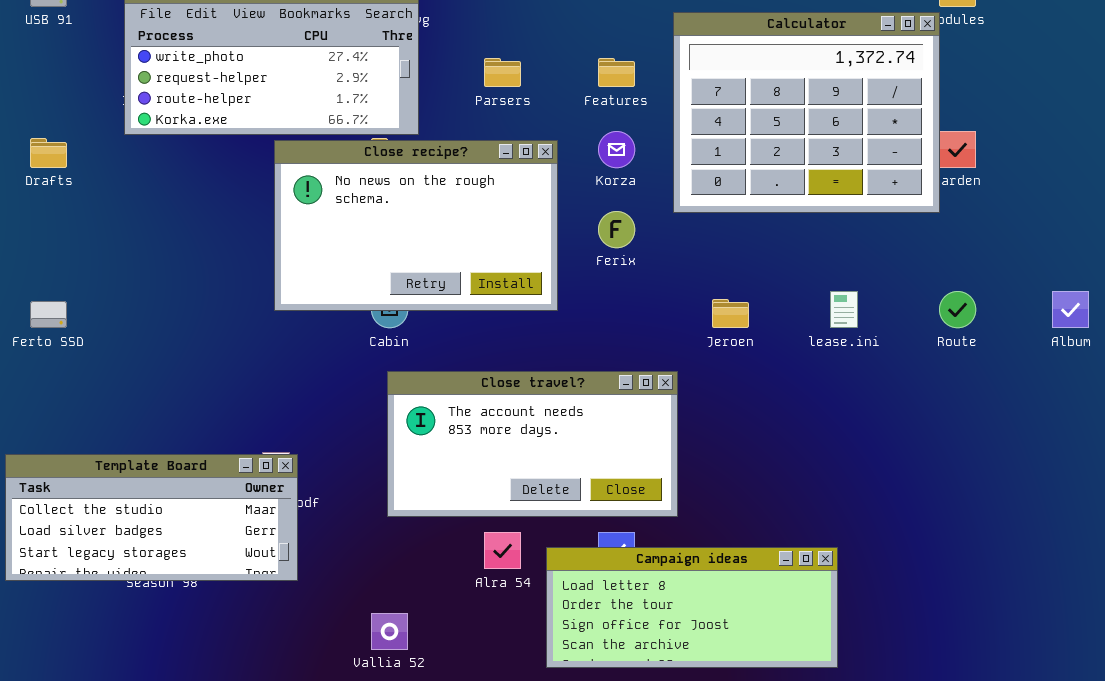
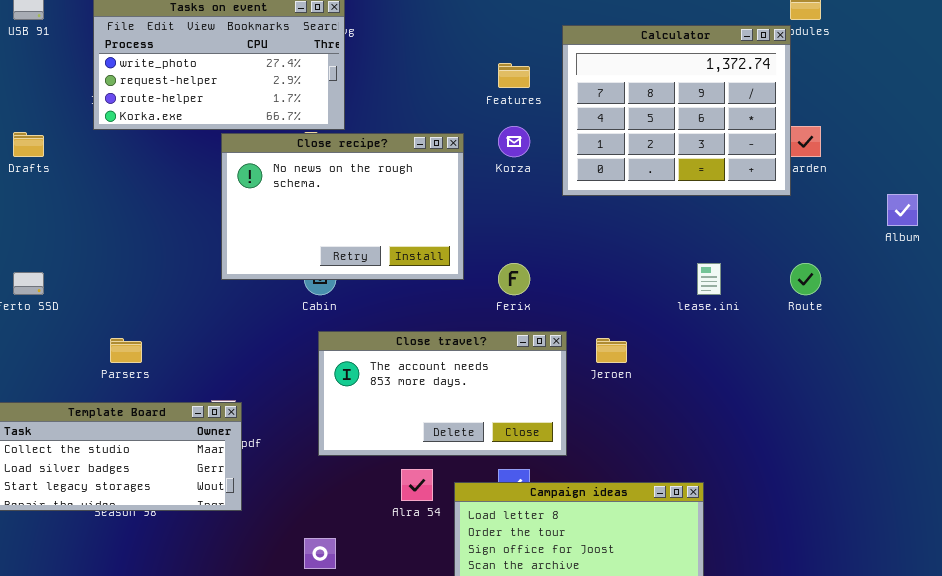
Parsers: [484,58,521,87] -> [110,338,142,363], moved
Ferix: [598,211,635,248] -> [498,263,530,295], moved
Album: [1052,291,1089,328] -> [887,194,918,226], moved
Jeroen: [712,299,749,328] -> [596,338,627,363], moved

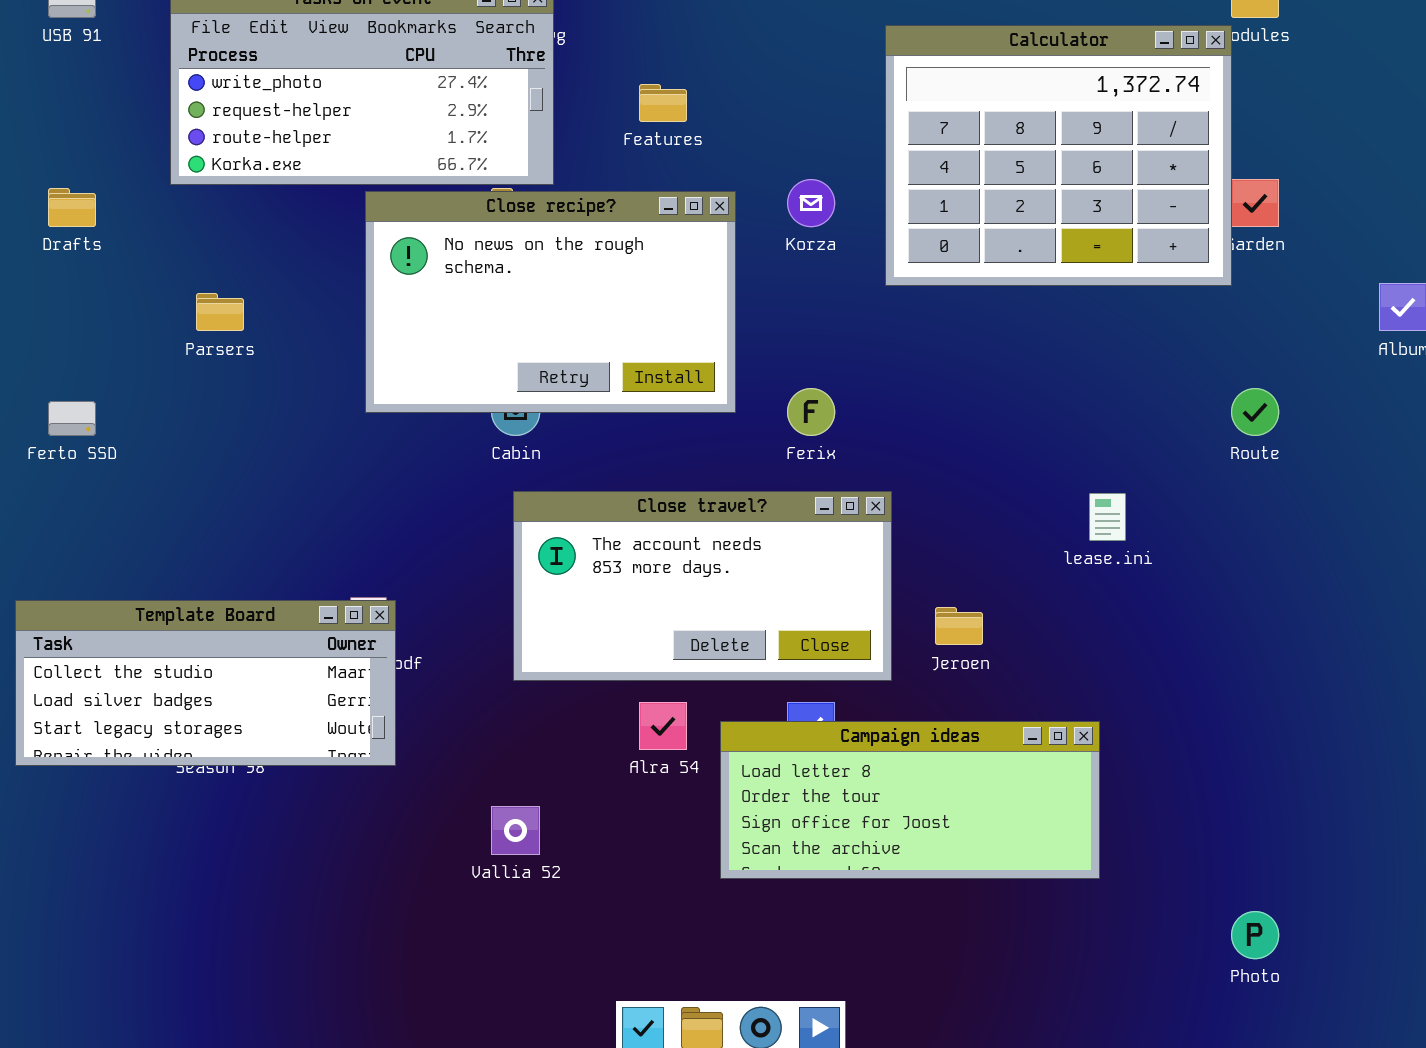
Features: [498,63,530,88] -> [639,84,687,122], moved
lease.ini: [697,263,721,295] -> [1089,493,1126,541], moved
Parsers: [110,338,142,363] -> [196,293,244,331], moved
Jeroen: [596,338,627,363] -> [935,607,983,645], moved

